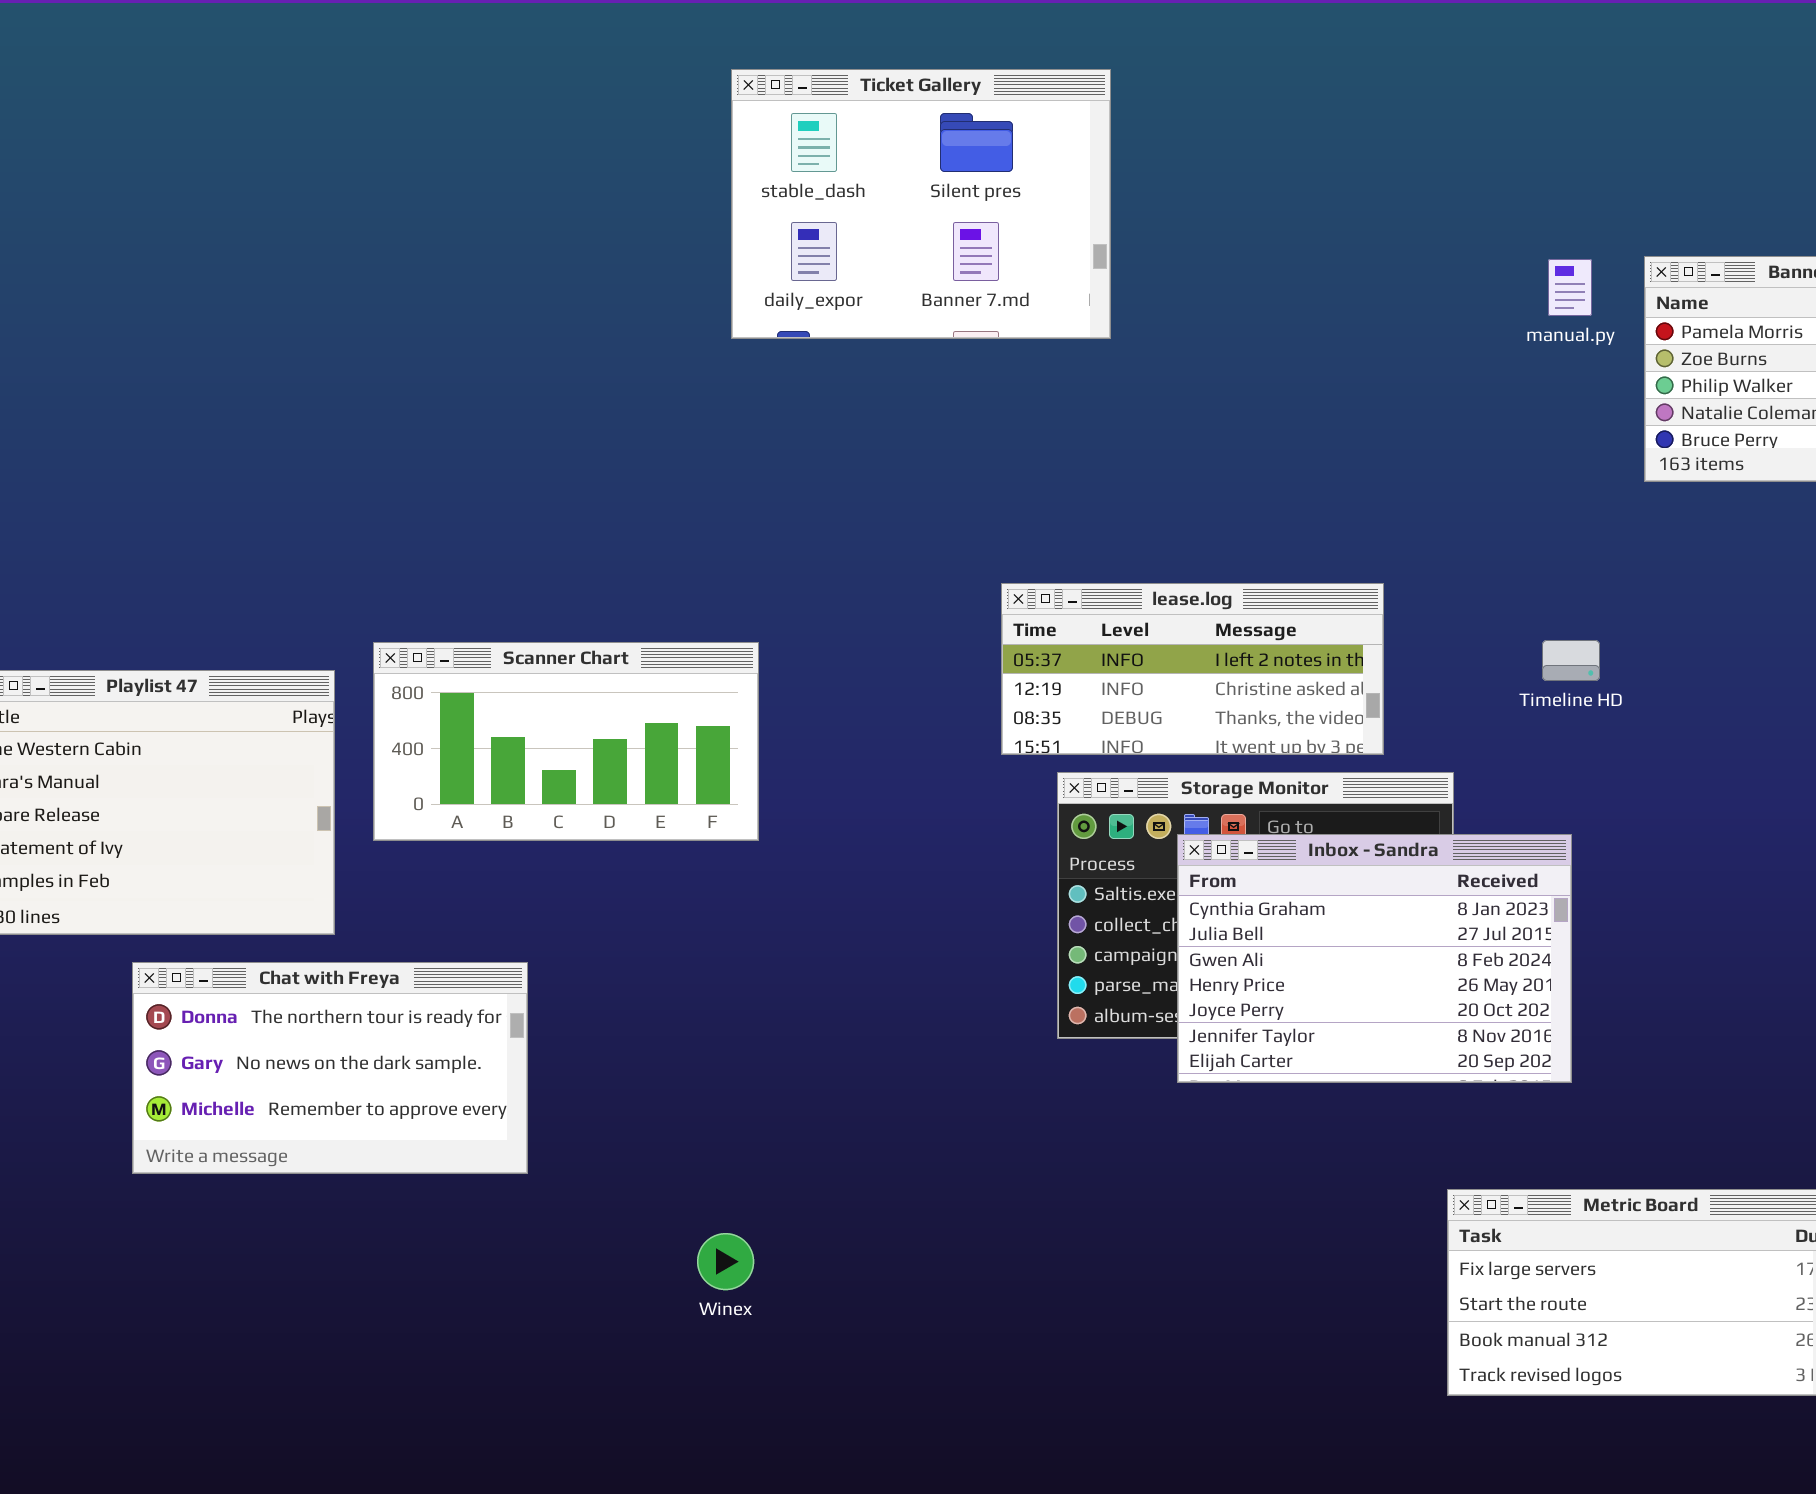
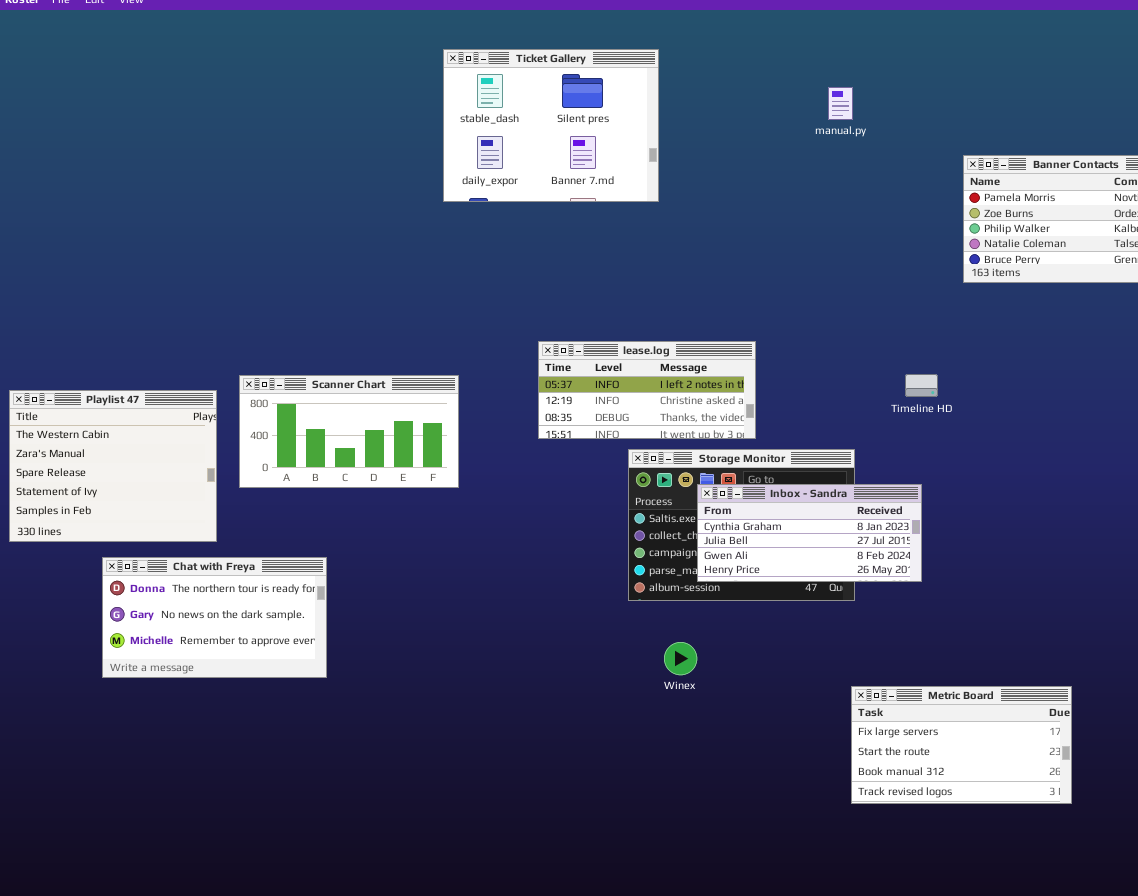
manual.py: [1548,259,1592,316] -> [828,87,853,120], moved
lease.log: [1001,583,1384,755] -> [538,341,756,439], moved
Inbox - Sandra: [1177,834,1572,1083] -> [697,484,922,582], resized
Winex: [697,1233,754,1290] -> [664,642,697,675], moved

